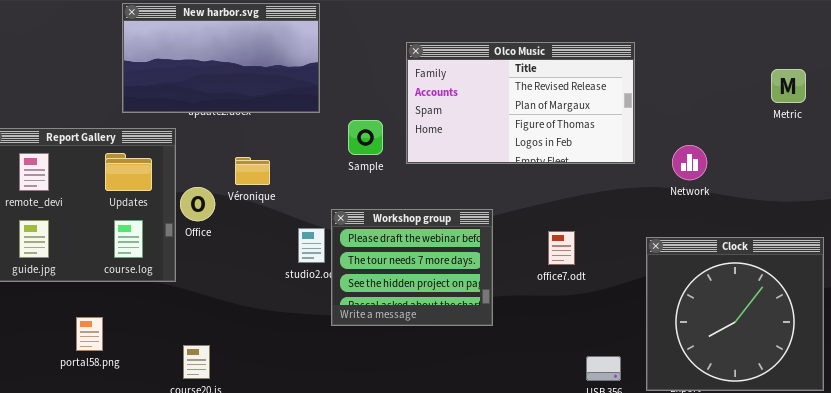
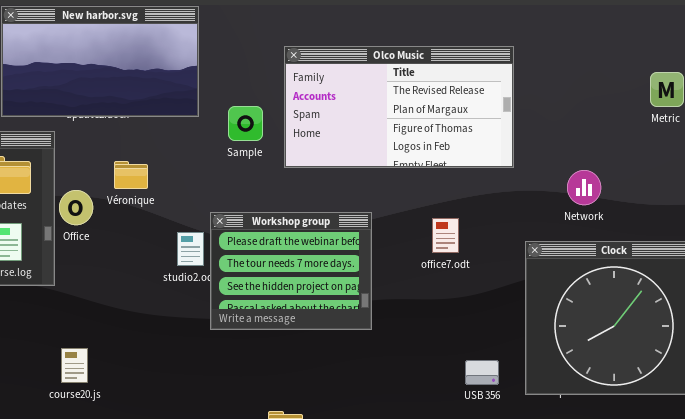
Sample: [348,120,383,155] -> [228,106,263,141], moved
Network: [672,145,707,180] -> [567,170,601,205], moved
office7.odt: [548,231,575,265] -> [432,218,459,253], moved

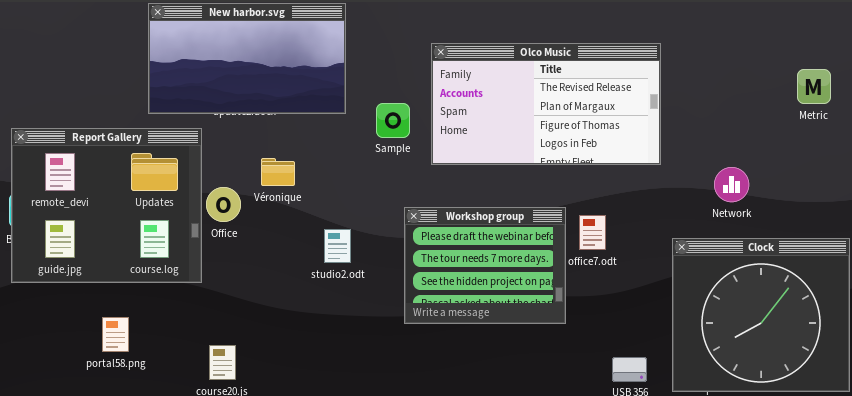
Workshop group: [210,212,372,330] -> [404,207,566,324], moved

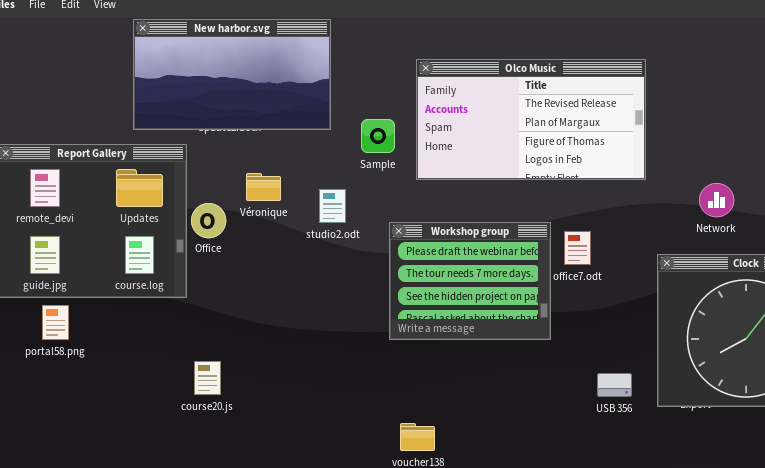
studio2.odt: [324,229,351,263] -> [319,189,346,223], moved
portal58.png: [102,317,129,352] -> [42,305,69,340], moved

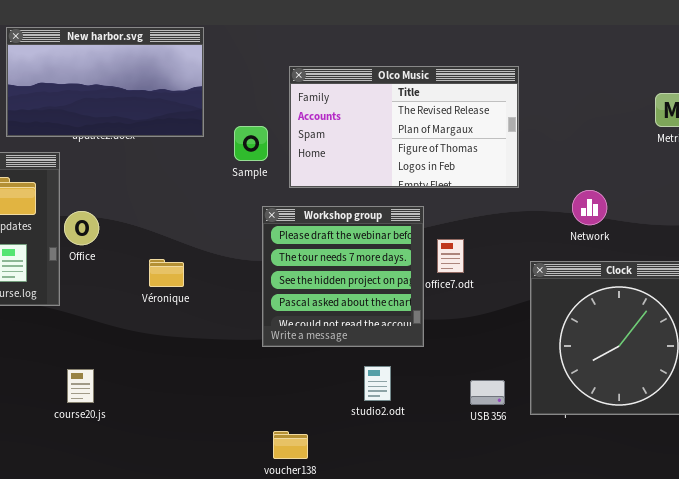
Véronique: [246,173,281,201] -> [149,259,184,287], moved
studio2.odt: [319,189,346,223] -> [364,366,391,401], moved
Workshop group: [389,222,551,340] -> [262,206,424,347], resized

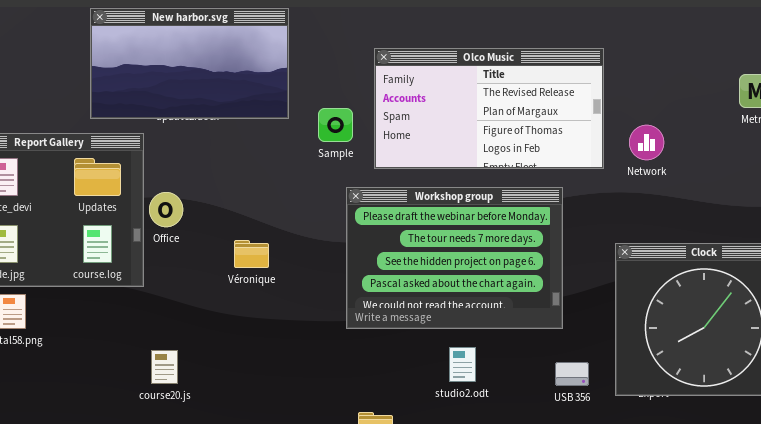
Network: [572,190,607,225] -> [629,125,664,160], moved
Workshop group: [262,206,424,347] -> [346,187,563,329], resized

